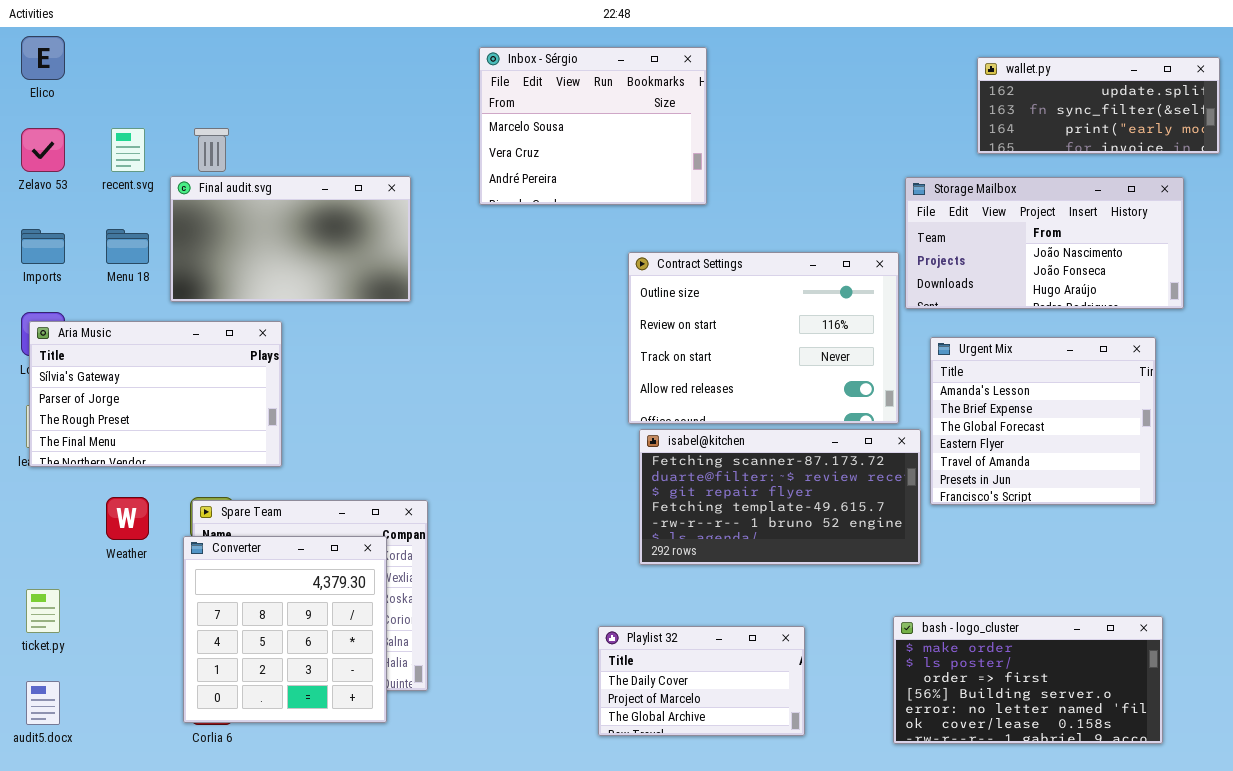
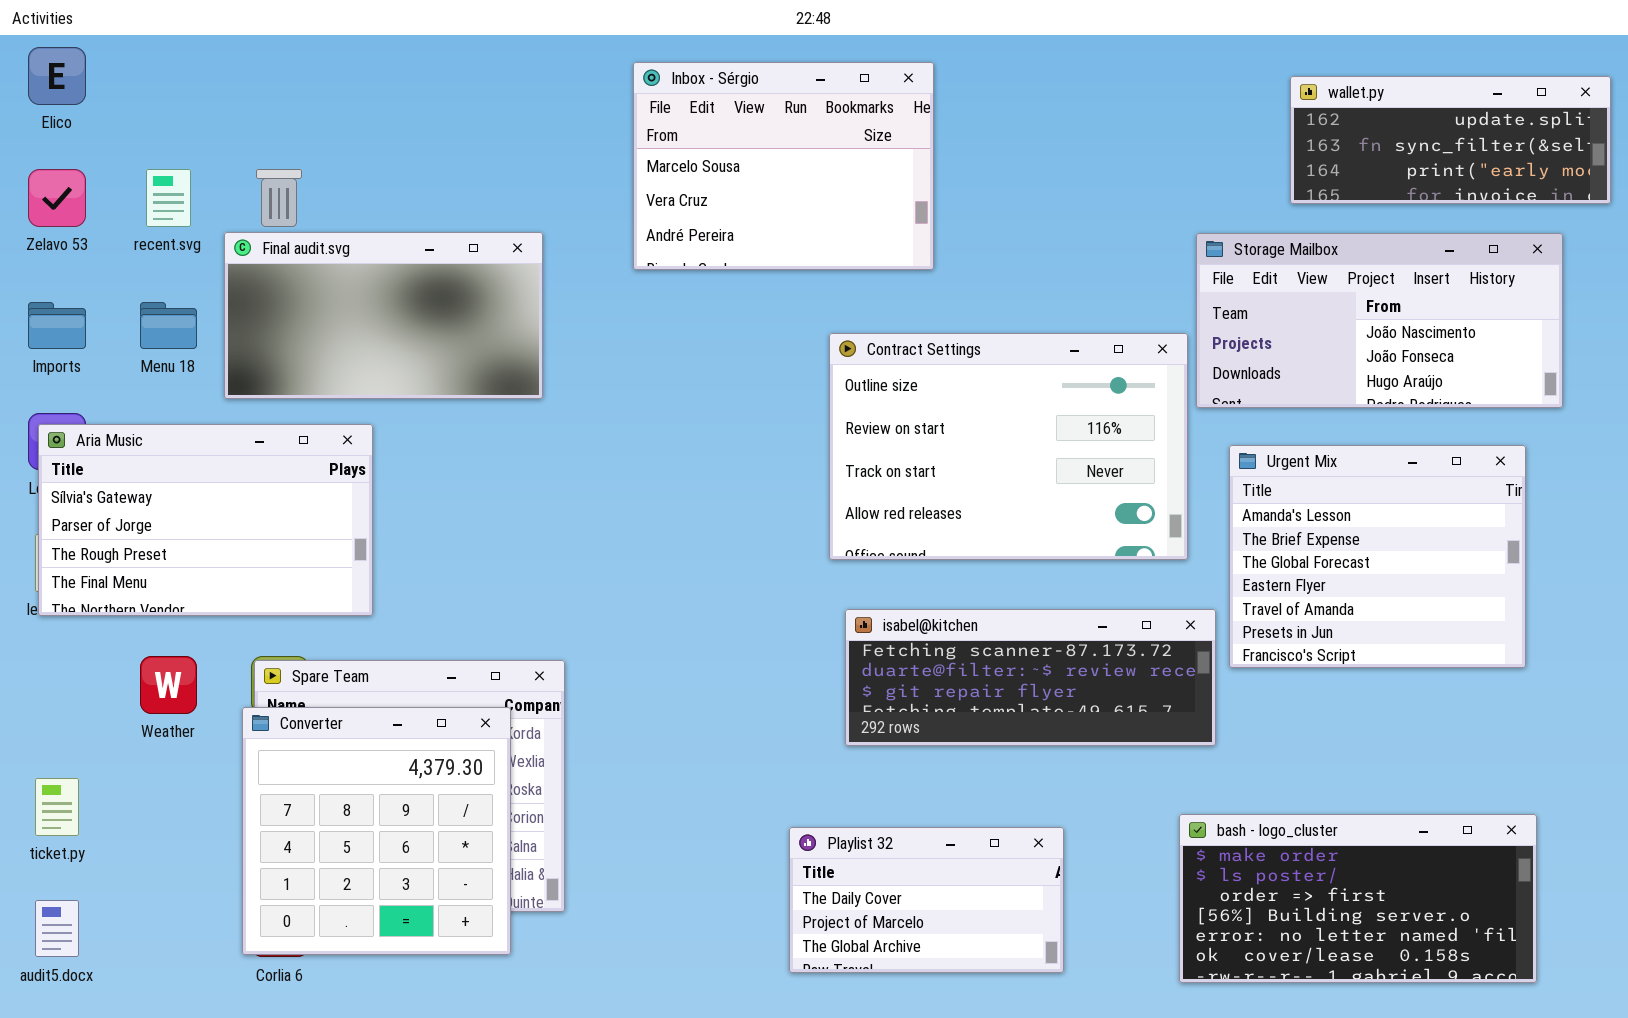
isabel@kitchen: [639,429,921,565] -> [845,609,1216,746], resized

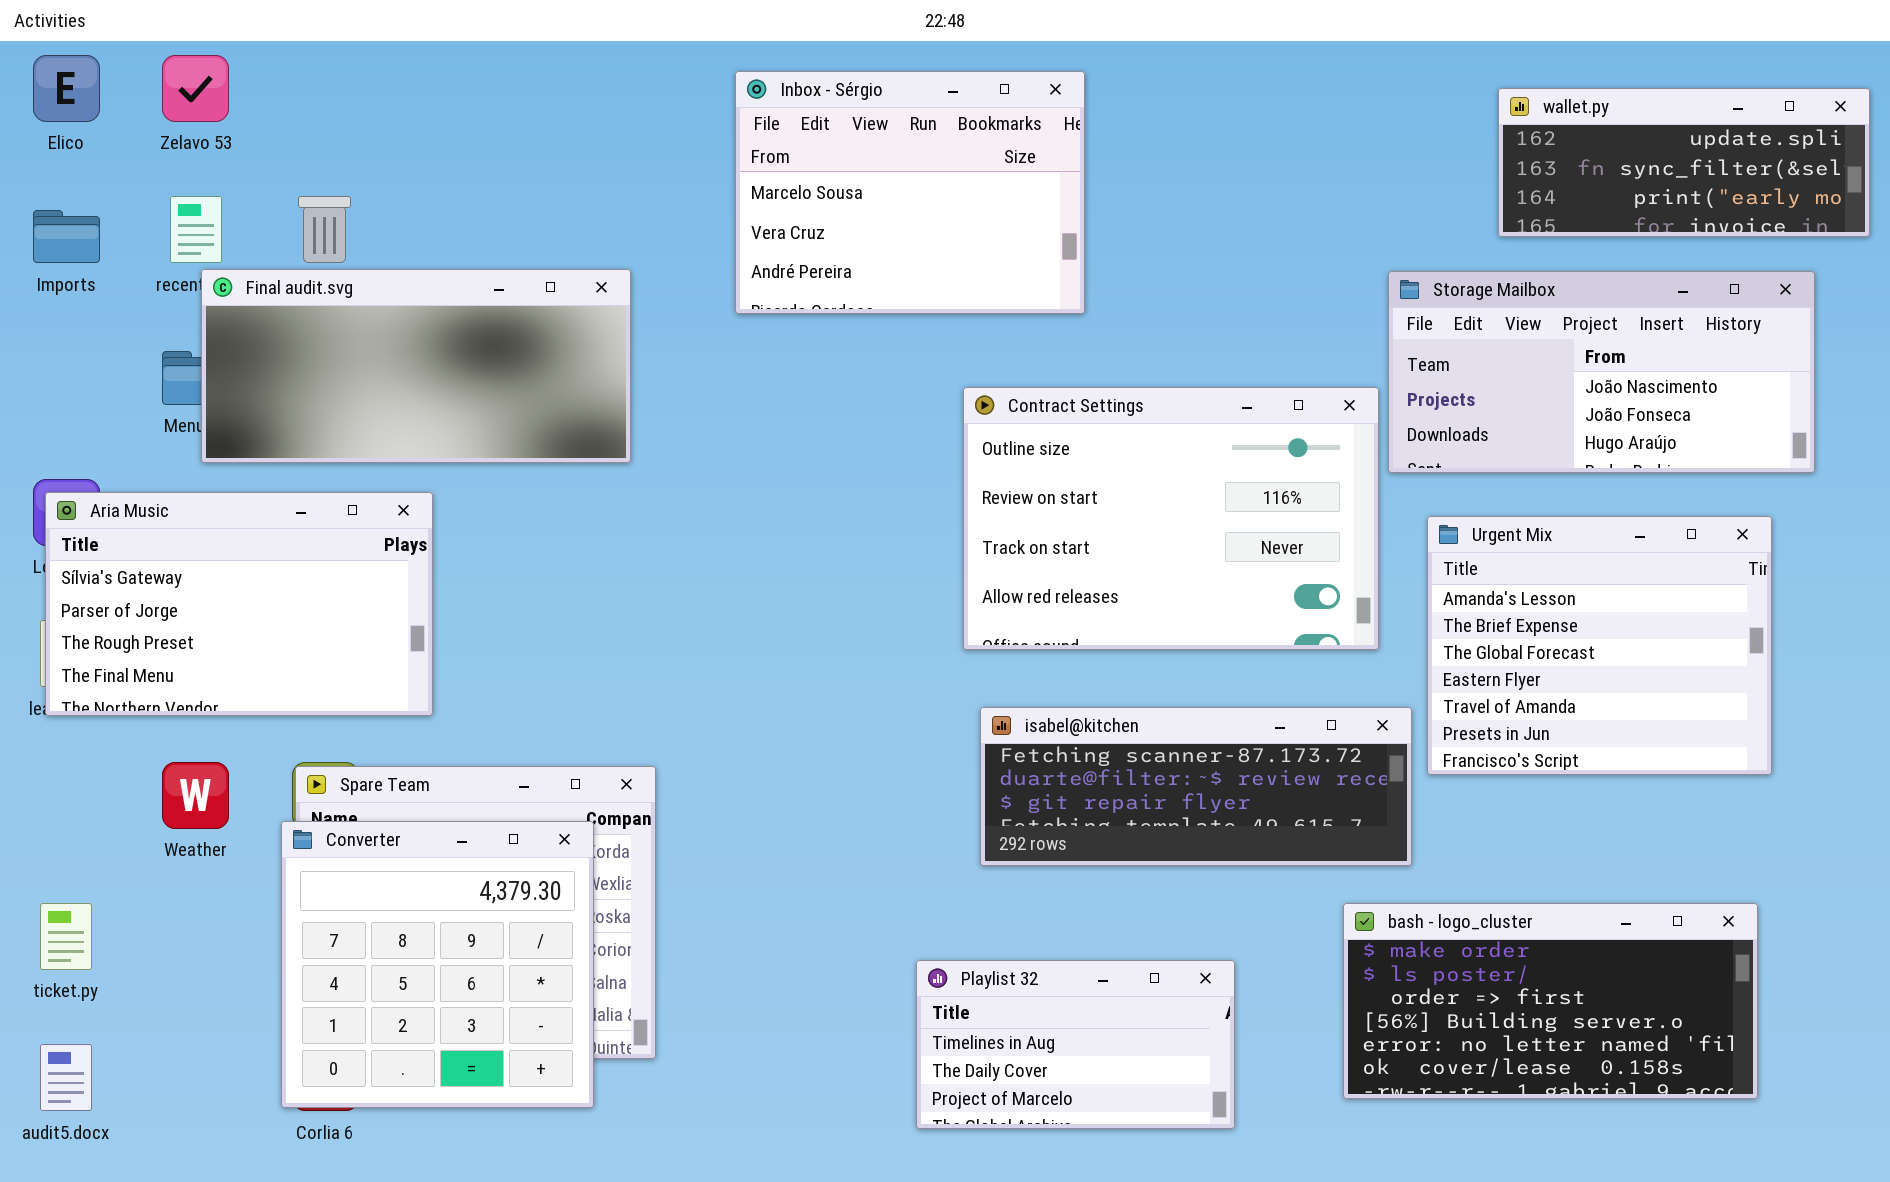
Zelavo 53: [28,169,86,227] -> [162,55,229,122], moved
Final audit.svg: [224,232,543,399] -> [201,269,631,463], resized
Imports: [28,302,86,349] -> [33,210,100,263], moved
bash - logo_cluster: [1179,814,1537,983] -> [1343,903,1758,1099], moved
Playlist 32: [789,827,1064,973] -> [916,960,1235,1129], scrolled up 1 row

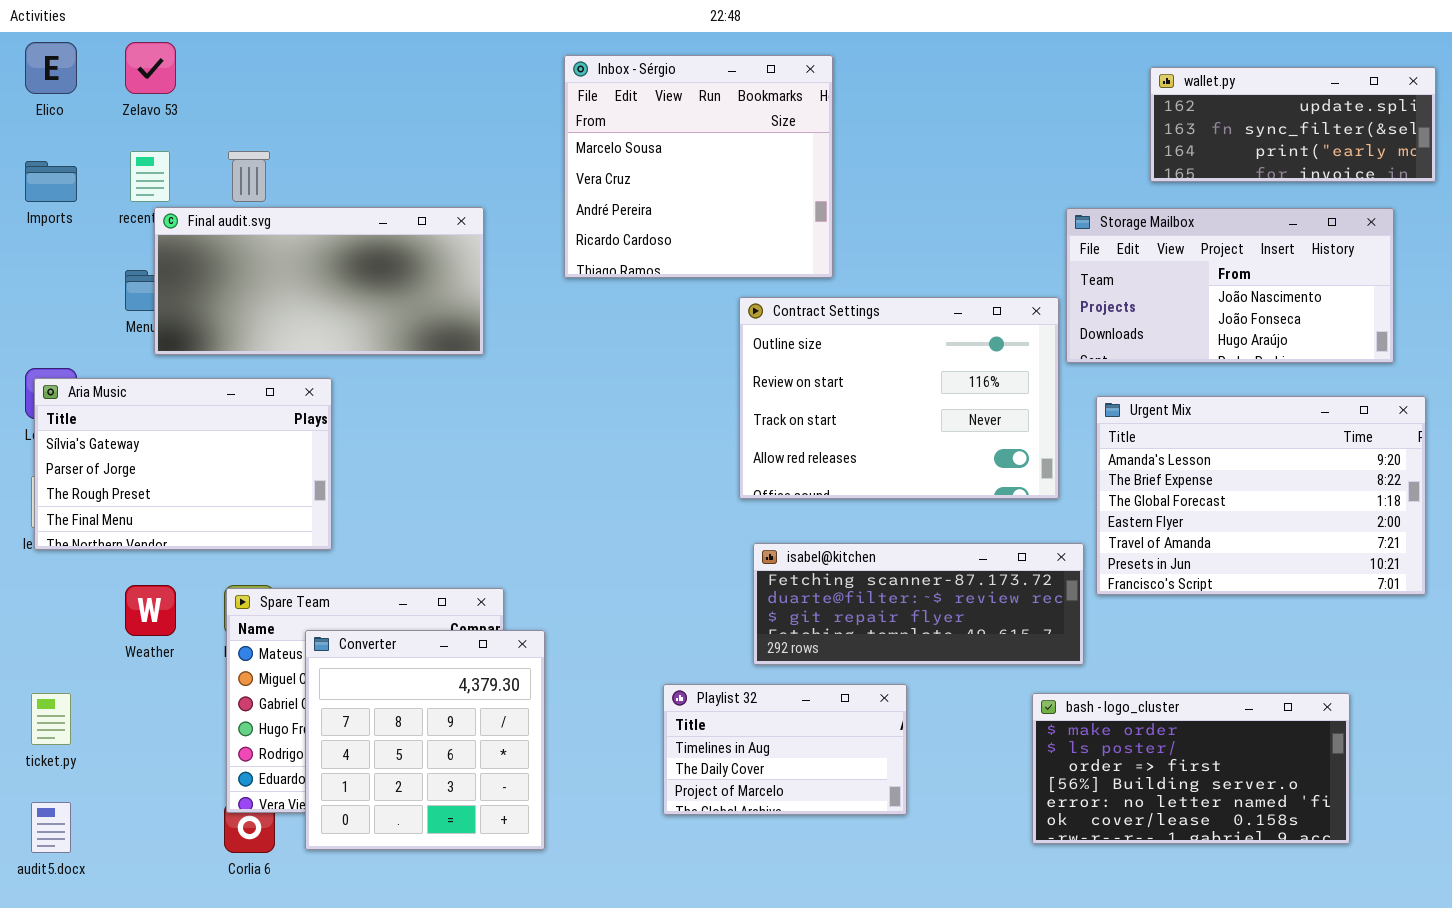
Inbox - Sérgio: [735,71,1085,314] -> [564,55,833,278], resized
Urgent Mix: [1427,516,1772,775] -> [1096,396,1426,595], resized
Converter: [281,821,594,1108] -> [305,630,545,850], moved
Playlist 32: [916,960,1235,1129] -> [663,684,907,815], moved

